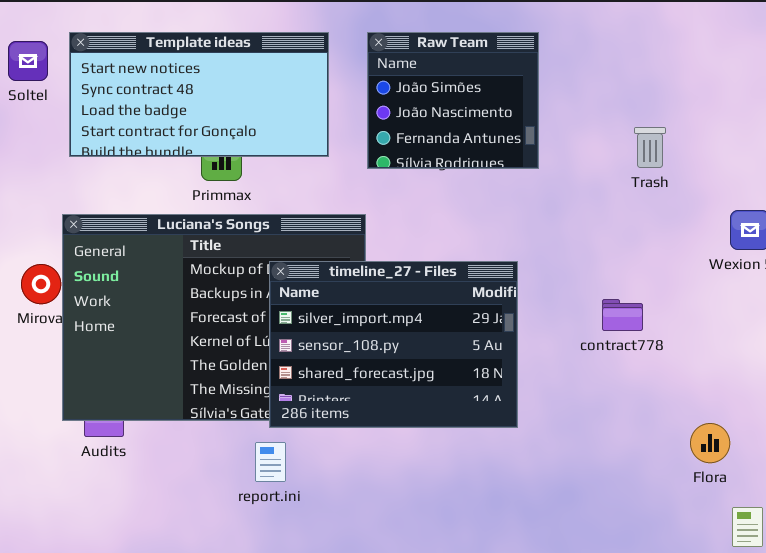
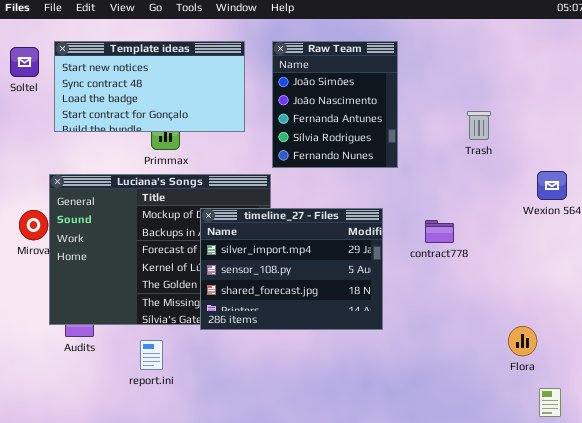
Raw Team: [367,32,539,169] -> [272,41,398,168], resized
contract778: [602,299,643,331] -> [425,220,454,243], moved
report.ini: [255,442,286,482] -> [140,340,163,370], moved

